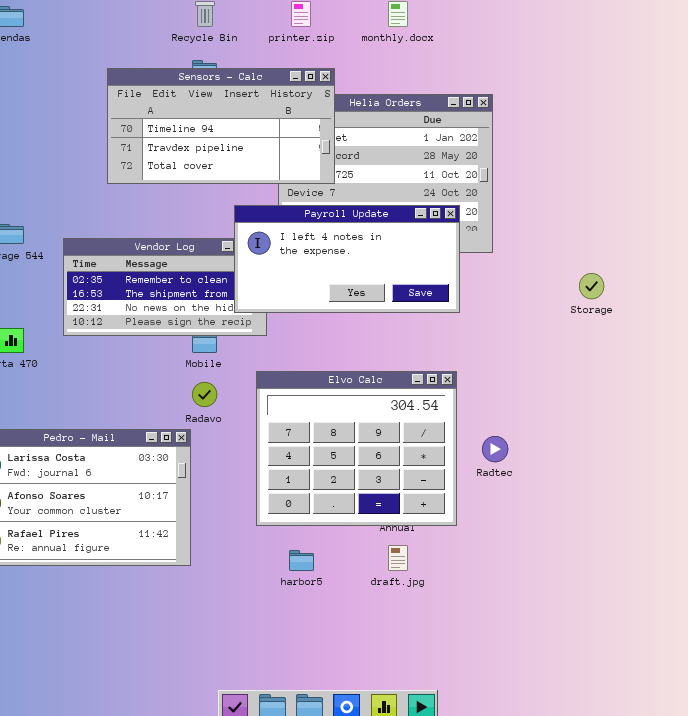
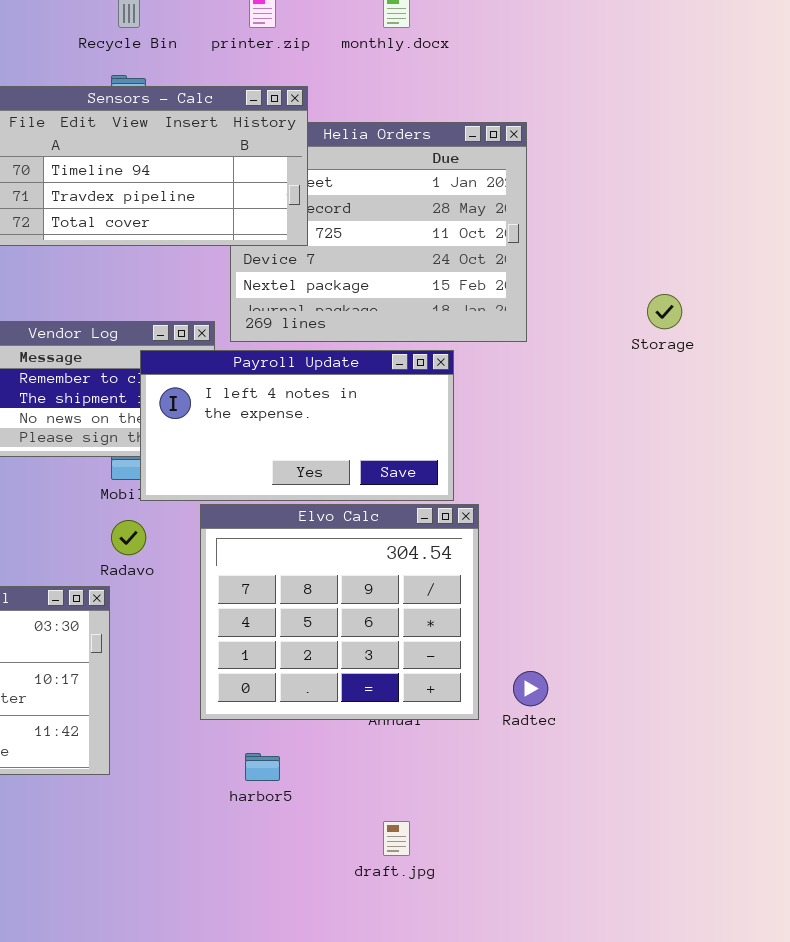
Payroll Update: [234,205,460,313] -> [140,350,454,501], moved
Storage: [579,273,604,299] -> [647,294,682,329], moved
Radtec: [482,436,508,462] -> [513,671,548,706], moved
draft.jpg: [388,545,408,571] -> [383,821,410,856], moved

